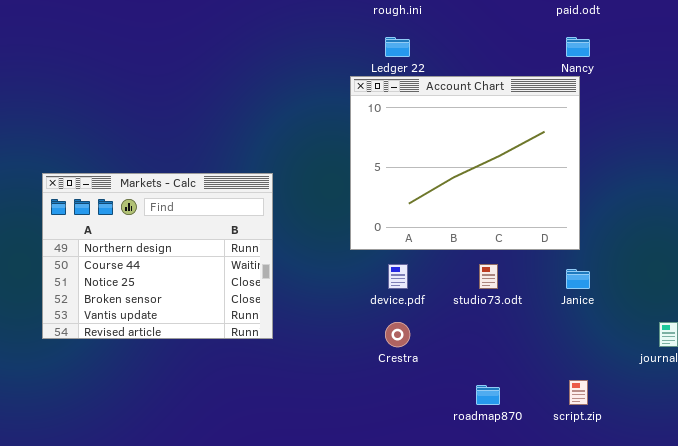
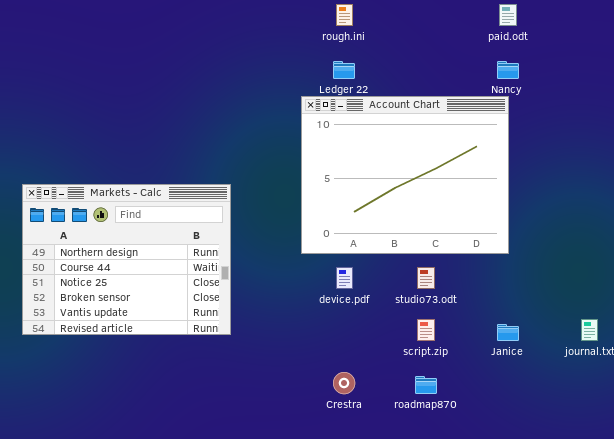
Janice: [566,269,590,289] -> [497,324,519,341], moved
Crestra: [385,322,410,347] -> [333,372,355,394], moved
script.zip: [569,380,588,405] -> [417,319,435,341], moved

